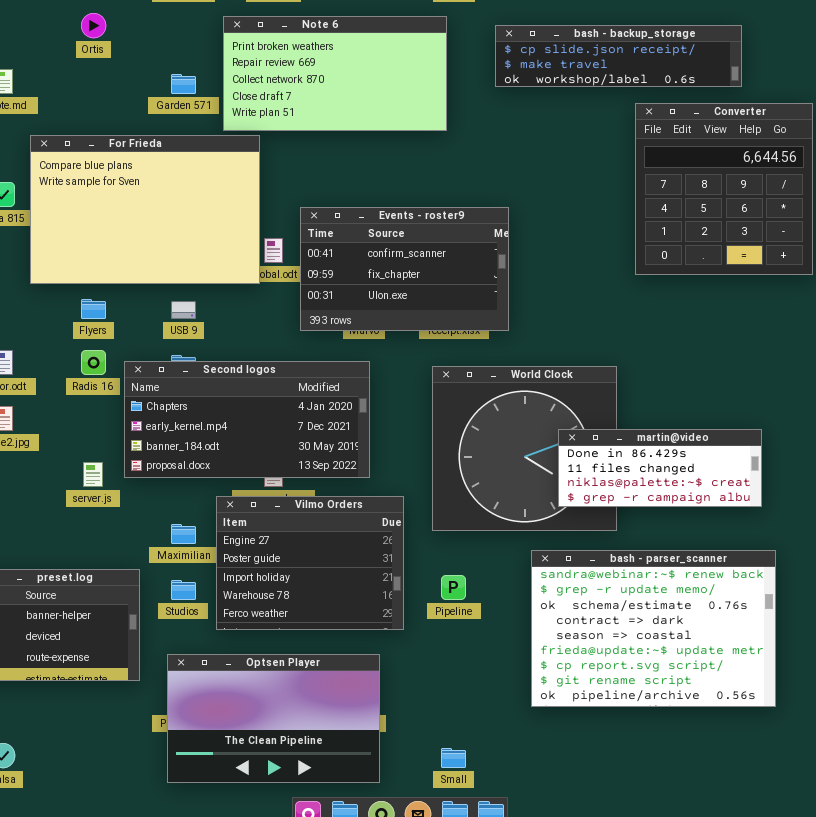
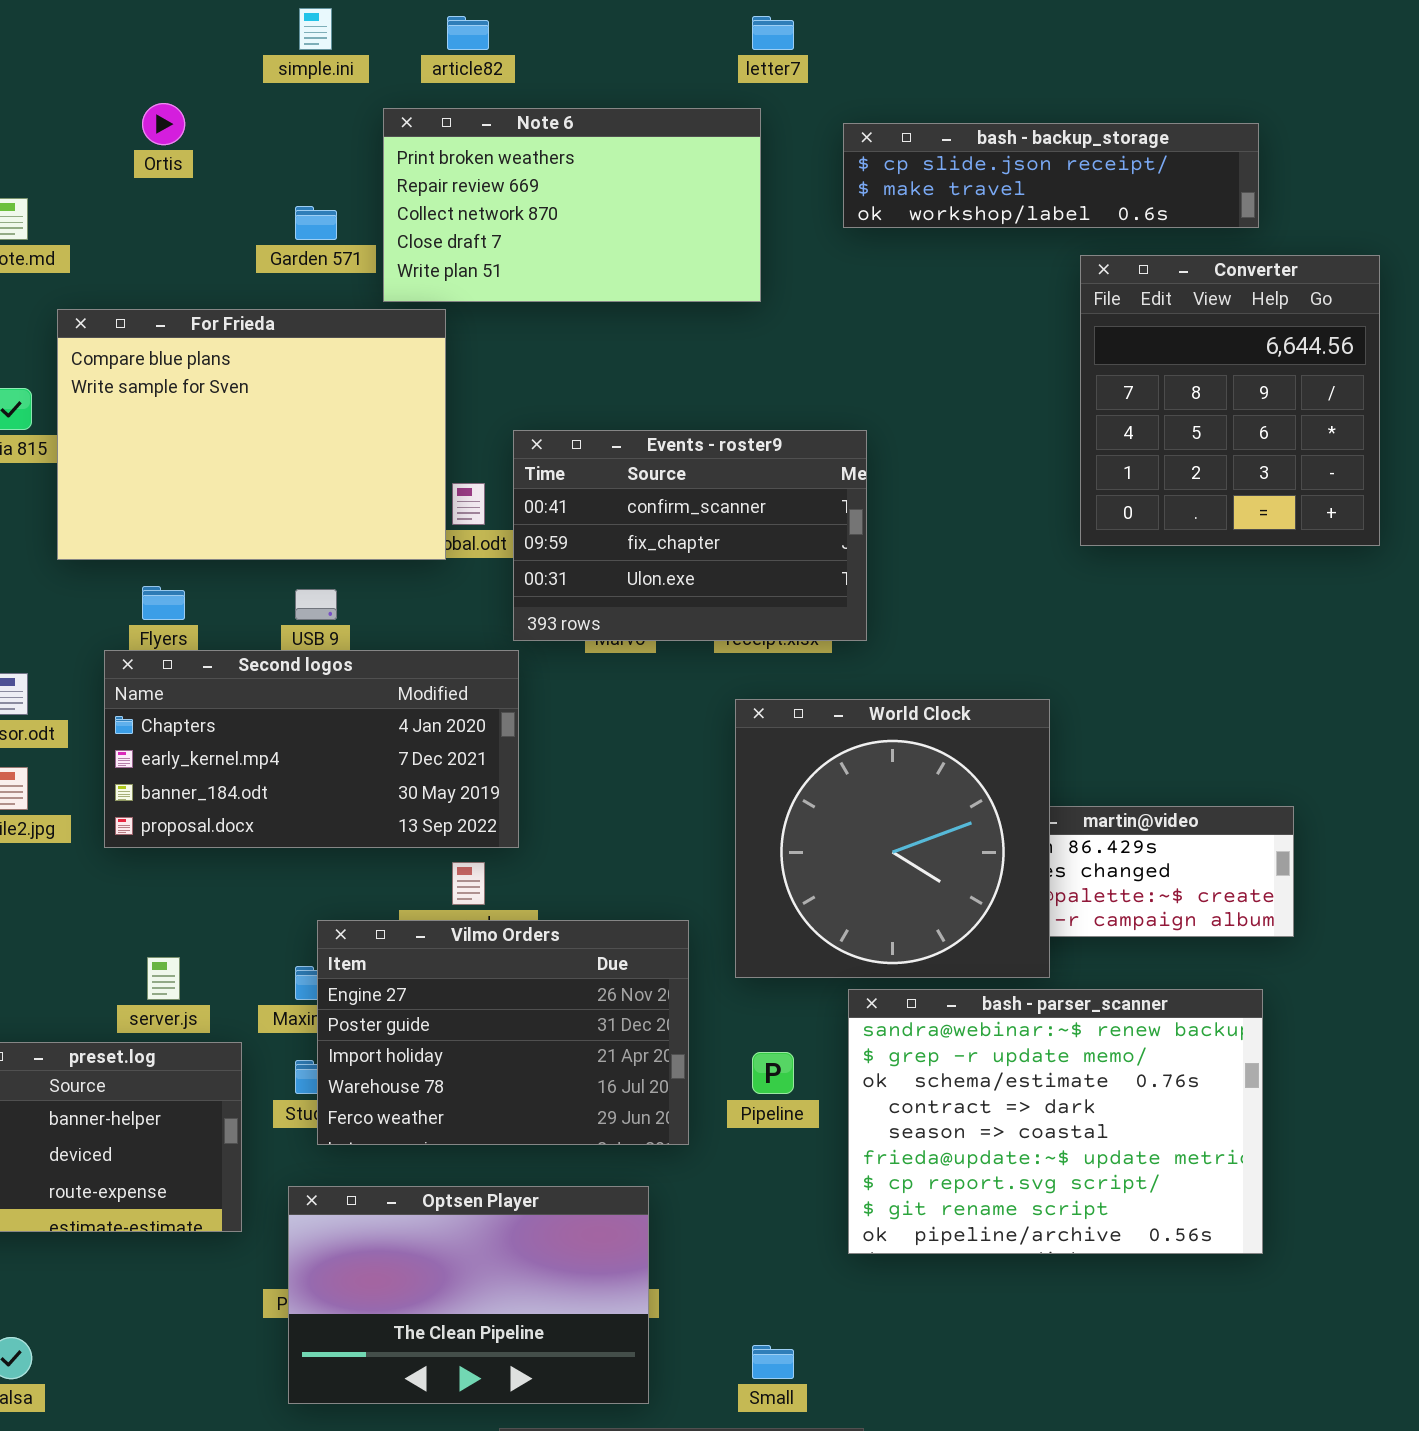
Second logos: [124,361,370,478] -> [104,650,519,848], moved
World Clock: [432,366,617,531] -> [735,699,1050,978], raised
server.js: [83,462,103,487] -> [147,957,180,1000], moved
Vilmo Orders: [216,496,404,630] -> [317,920,689,1145], resized
bash - parser_scanner: [531,550,776,707] -> [848,989,1263,1254], moved

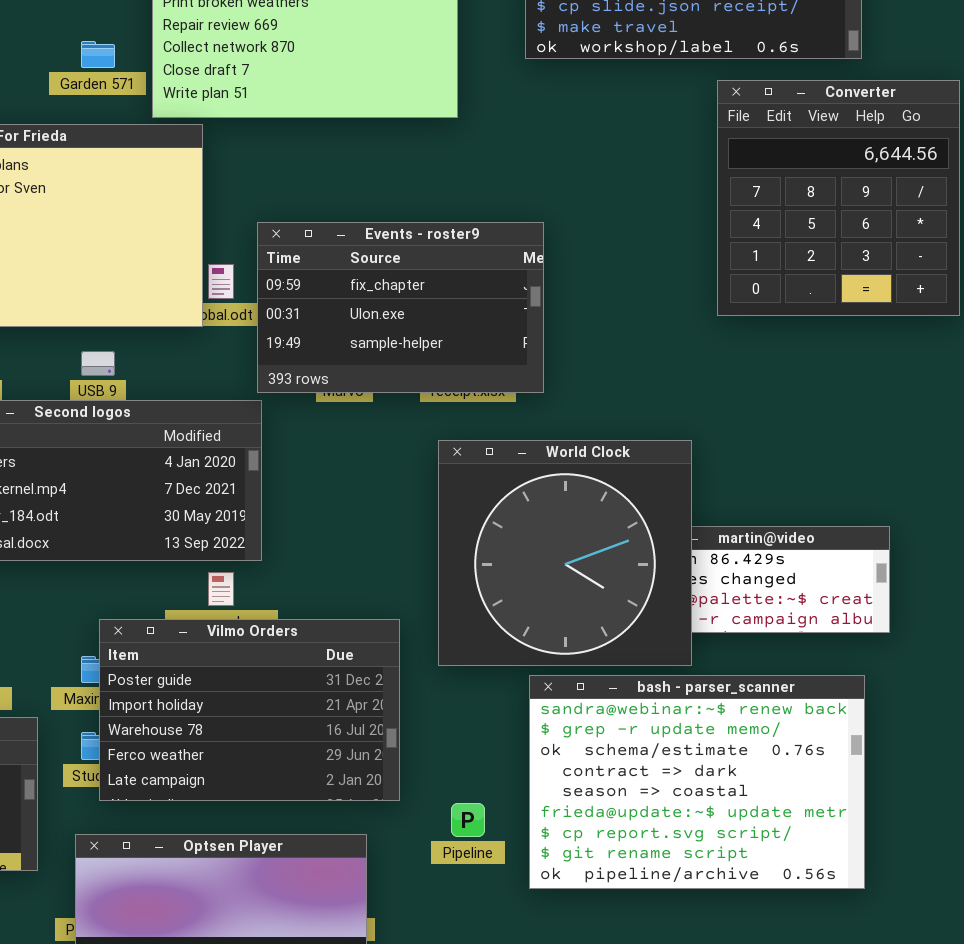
Events - roster9: [513,430,867,641] -> [257,222,544,393], scrolled down 1 row
Vilmo Orders: [317,920,689,1145] -> [99,619,400,801], scrolled down 1 row
Pipeline: [752,1052,794,1094] -> [451,803,485,837], moved

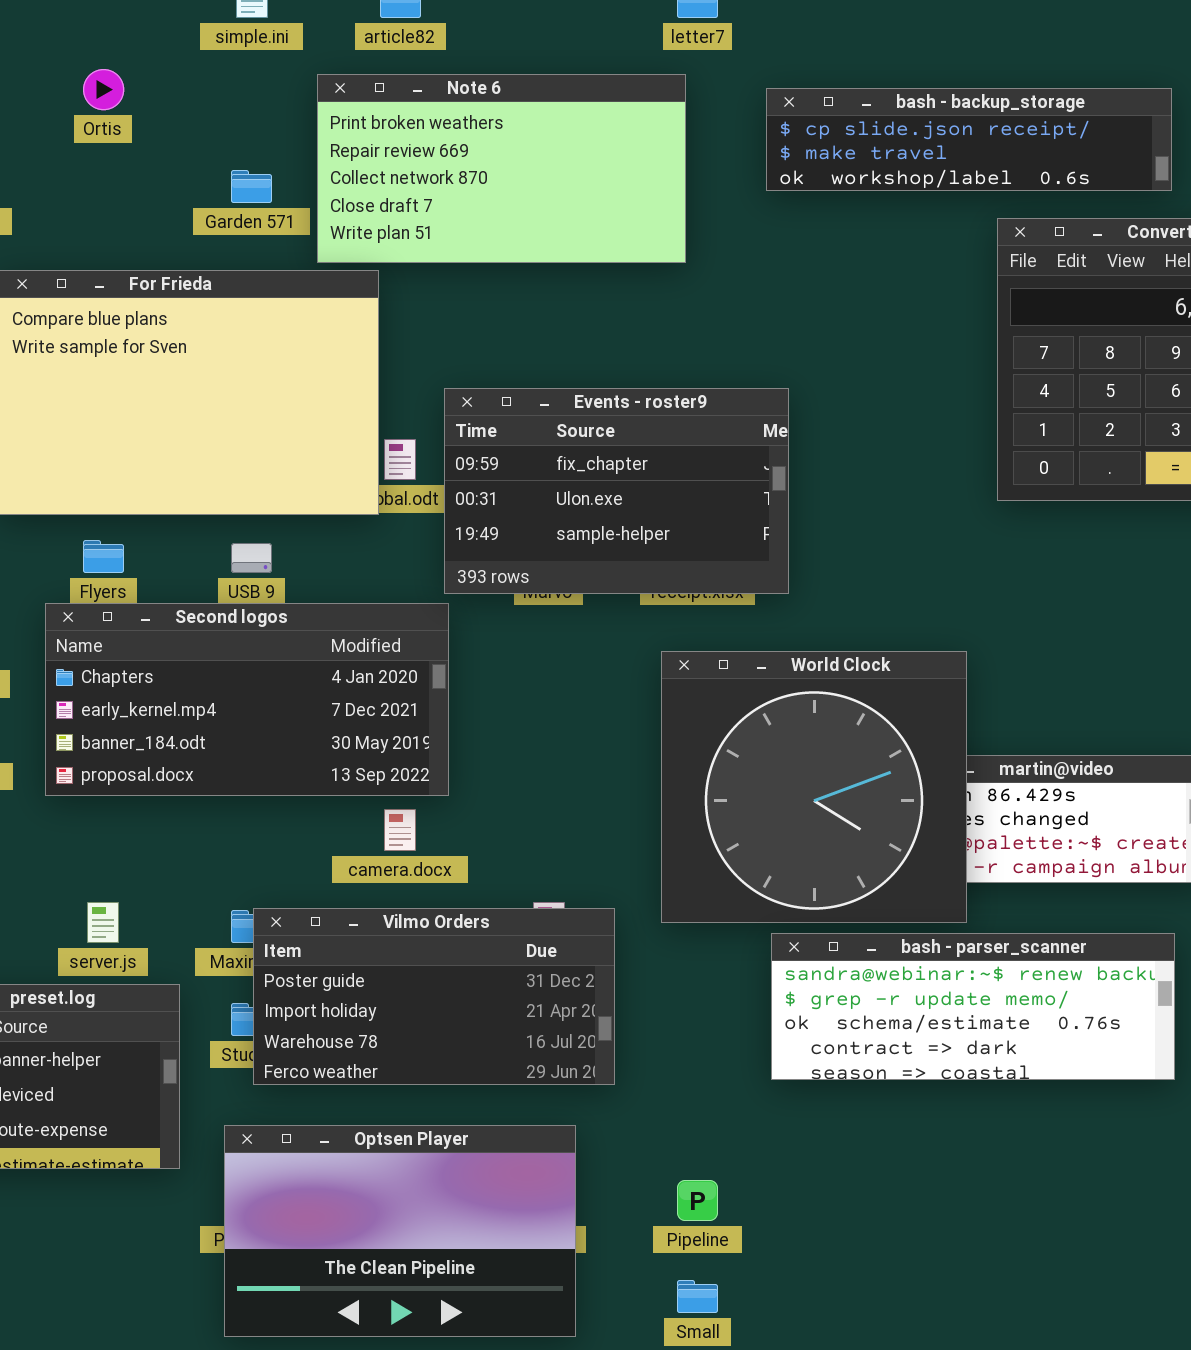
Vilmo Orders: [99,619,400,801] -> [253,908,615,1085], resized
bash - parser_scanner: [529,675,865,889] -> [771,933,1175,1080], resized
Pipeline: [451,803,485,837] -> [677,1180,718,1221], moved

